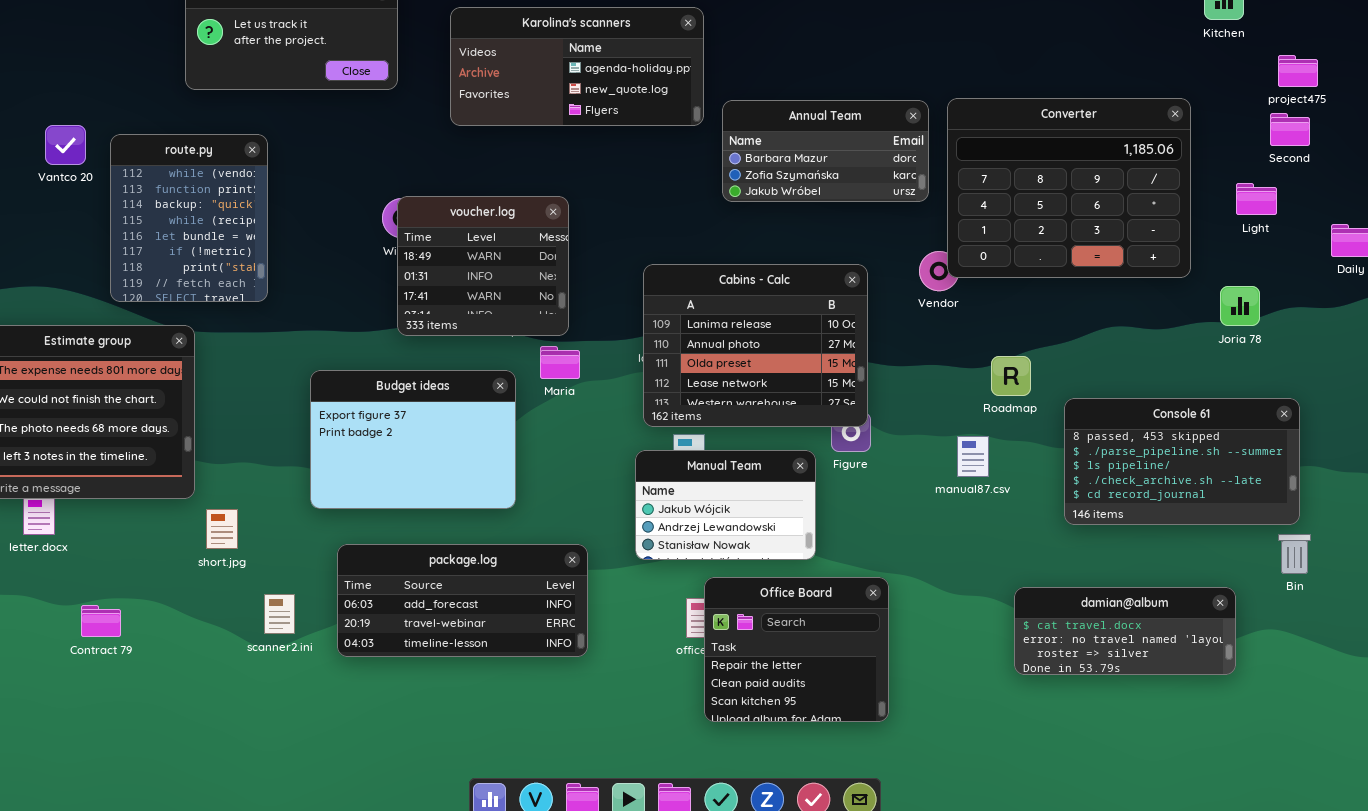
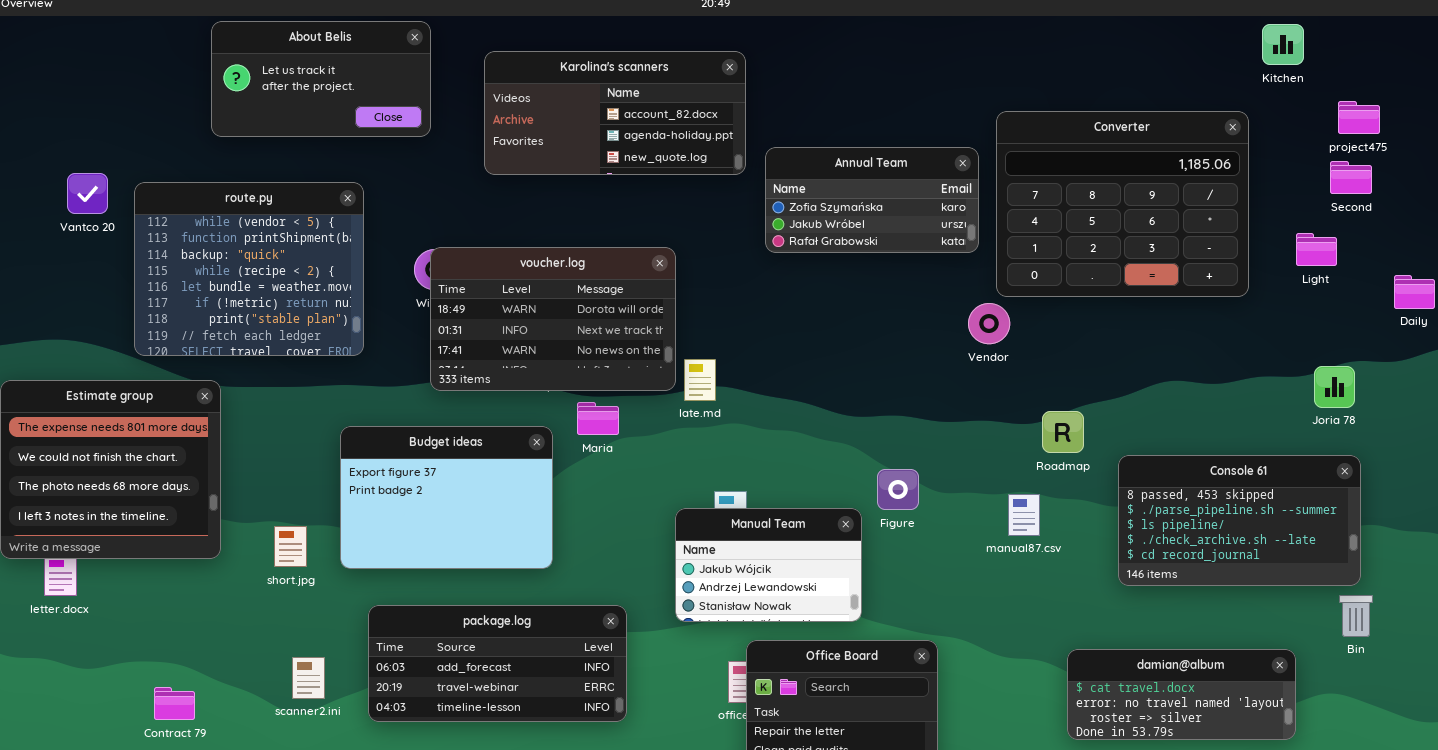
Karolina's scanners: [450,7,704,126] -> [484,51,746,175], scrolled up 1 row
Converter: [947,98,1191,278] -> [996,111,1249,297], moved
Annual Team: [722,100,929,202] -> [765,147,979,253], scrolled down 1 row
route.py: [110,134,268,302] -> [134,182,364,356], resized
voucher.log: [397,196,569,336] -> [430,247,676,391], resized
Cabins - Calc: [643,264,868,427] -> none, closed
Joria 78: [1220,286,1260,326] -> [1314,366,1355,408], moved
short.jpg: [206,509,238,549] -> [274,526,307,567], moved
Contract 79: [81,605,121,637] -> [154,687,195,720], moved

